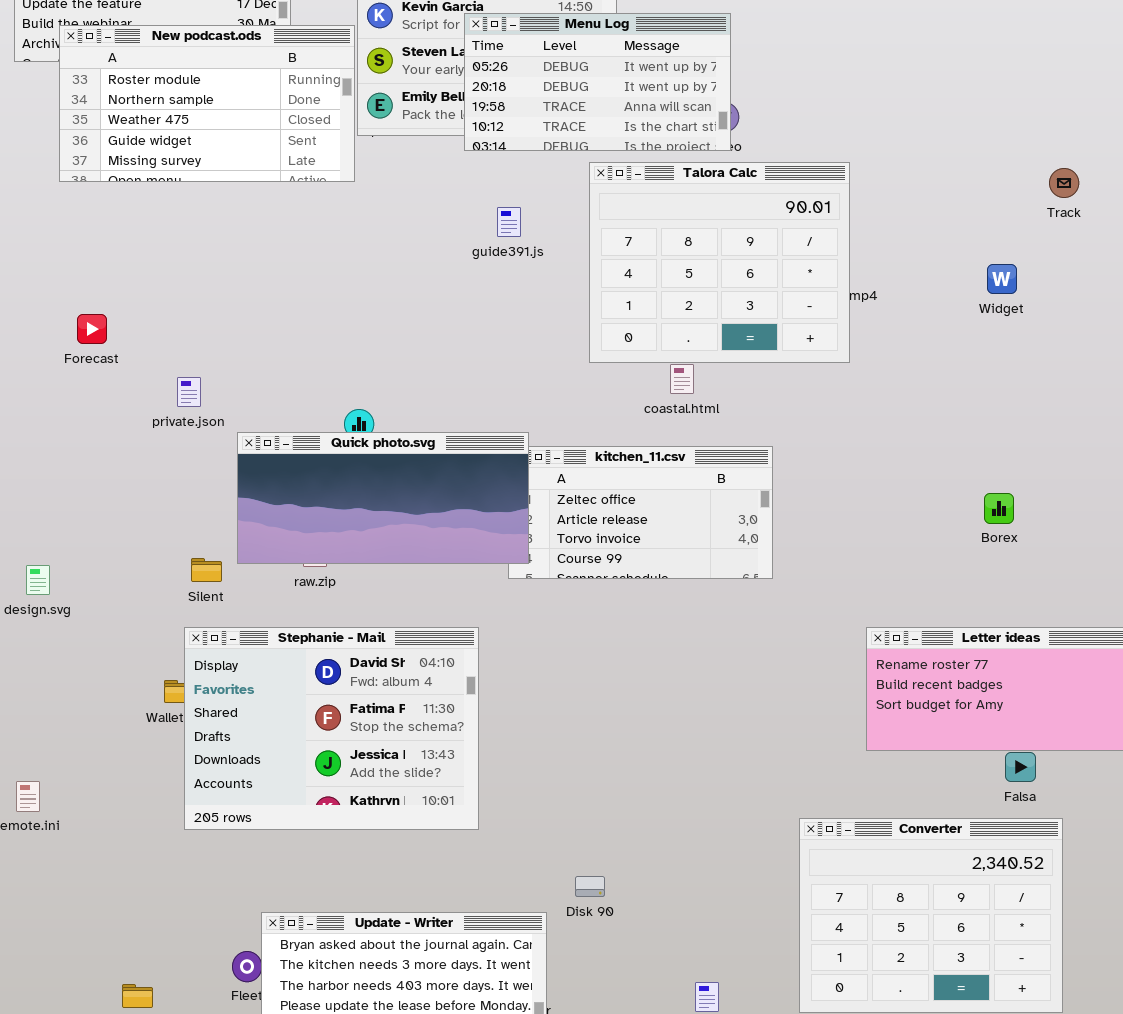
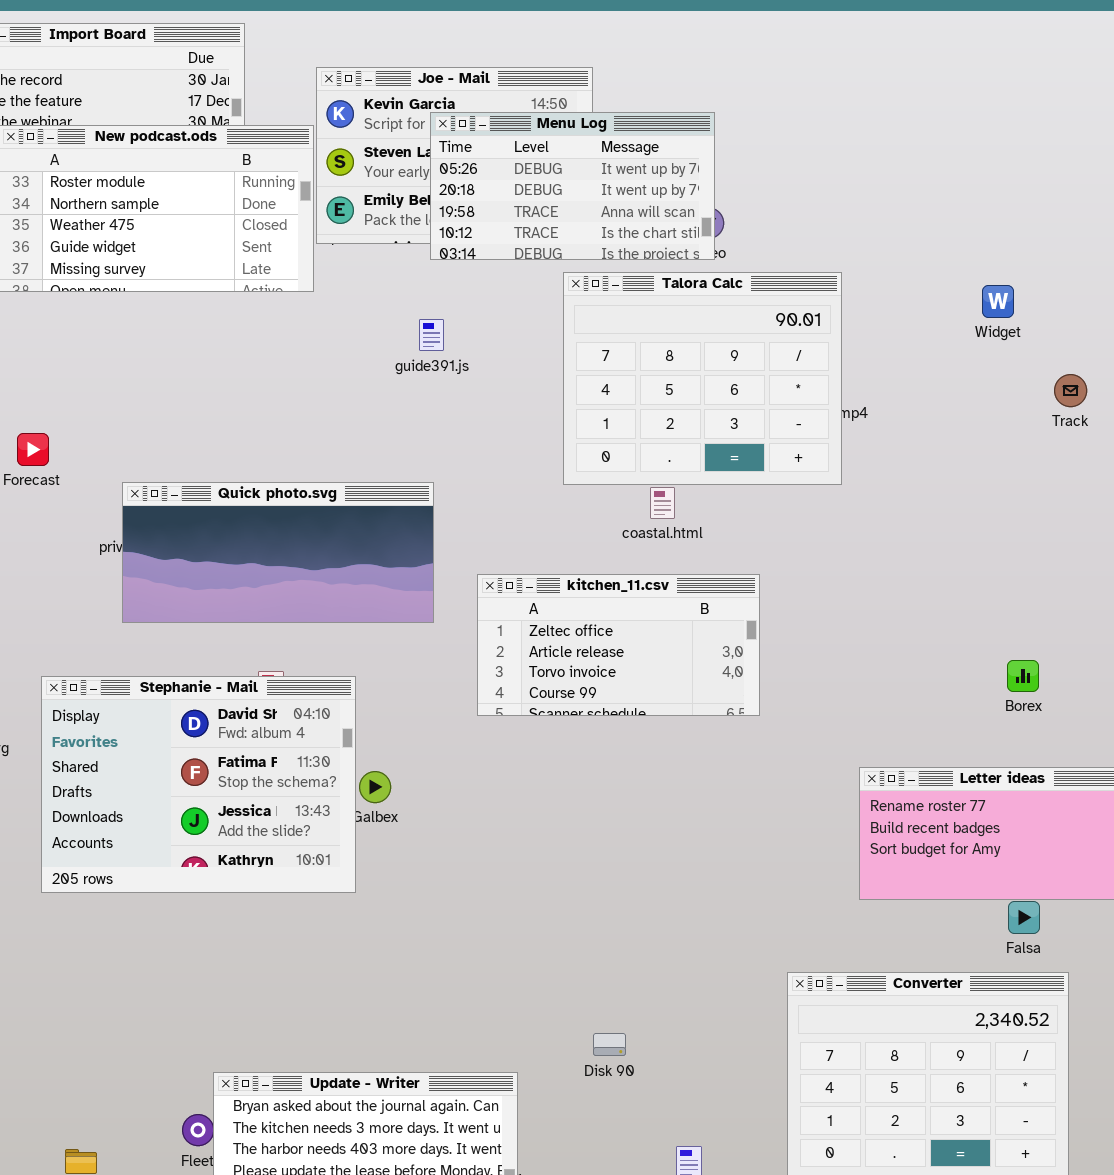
Track: [1049,168,1079,198] -> [1054,374,1087,407], moved
guide391.js: [497,207,521,237] -> [419,319,444,351], moved
Widget: [987,264,1017,294] -> [982,285,1014,318], moved
Quick photo.svg: [237,432,529,564] -> [122,482,434,623], moved
Borex: [984,493,1014,524] -> [1007,660,1039,692], moved
Stephanie - Mail: [184,627,479,830] -> [41,676,356,893], moved
Disk 90: [575,876,605,897] -> [593,1033,626,1056], moved

